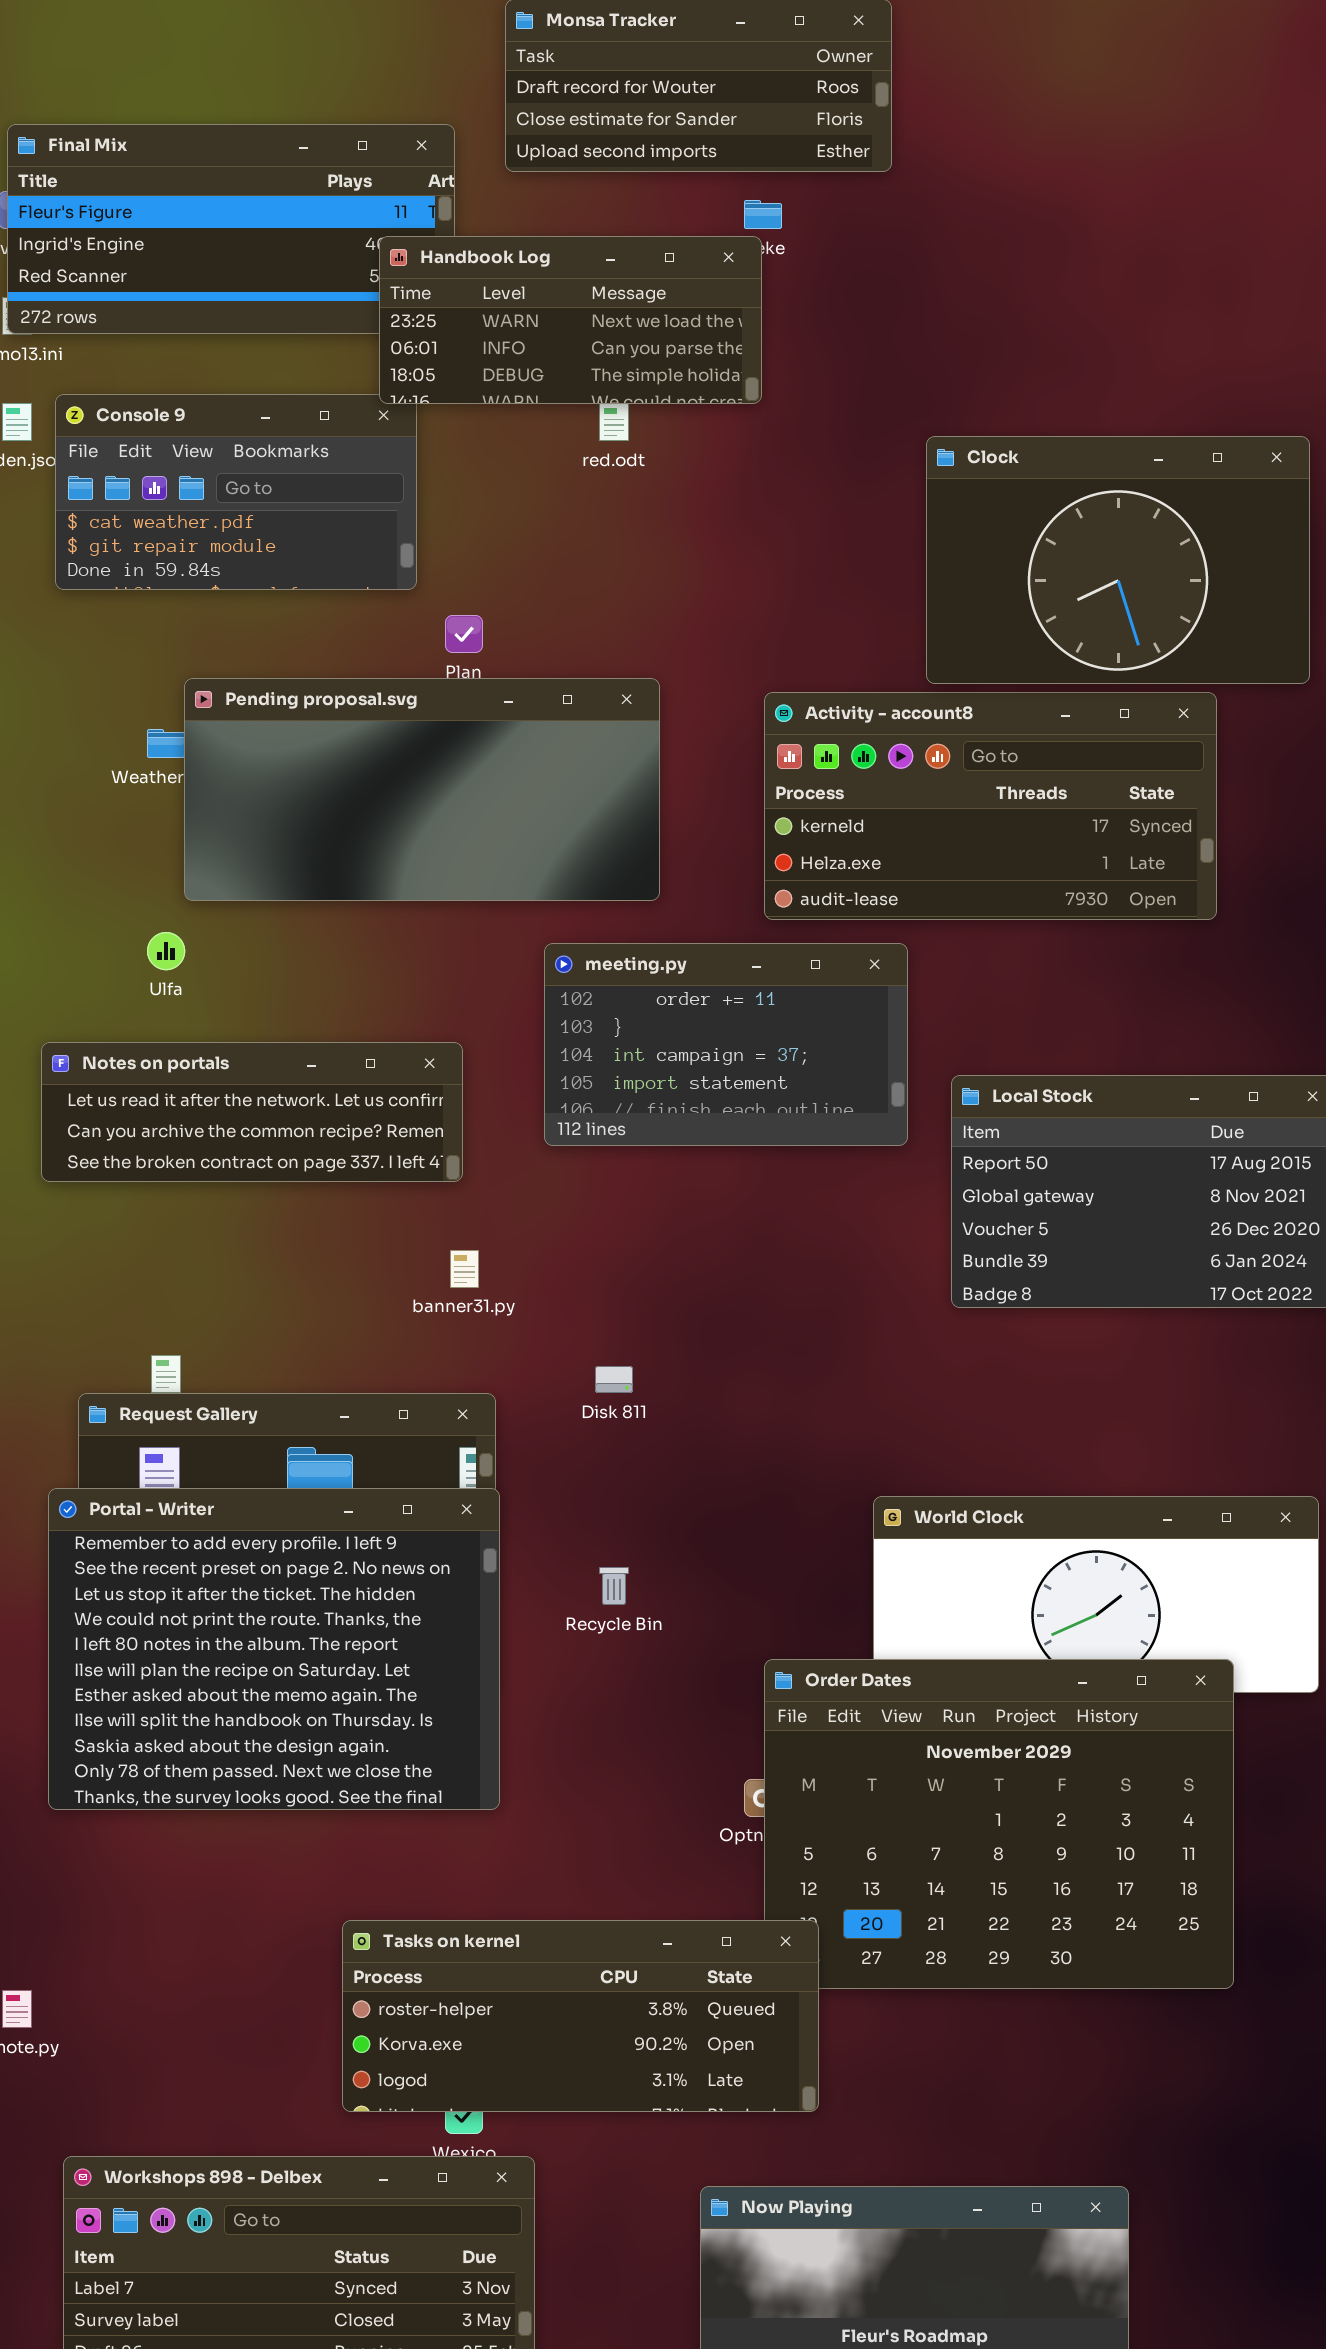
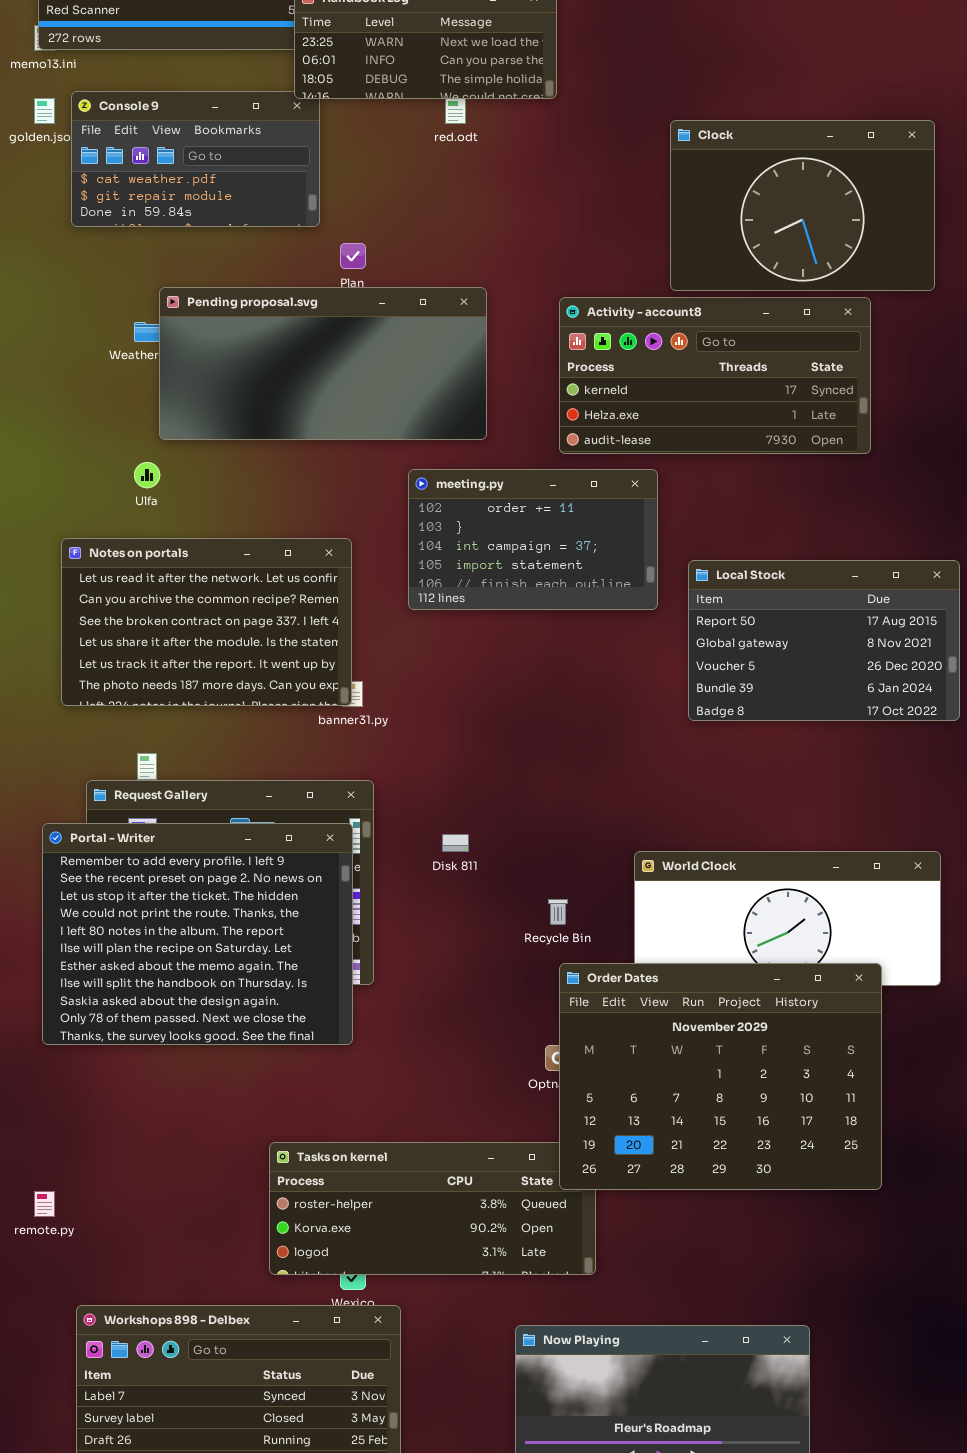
Notes on portals: [41,1042,463,1182] -> [61,538,352,706], resized
Disk 811: [595,1366,633,1393] -> [442,834,469,852], moved
Portal - Writer: [48,1488,500,1810] -> [42,823,353,1045], moved
Recycle Bin: [599,1567,629,1605] -> [548,899,568,925], moved
Order Dates: [764,1659,1234,1989] -> [559,963,882,1190], raised

